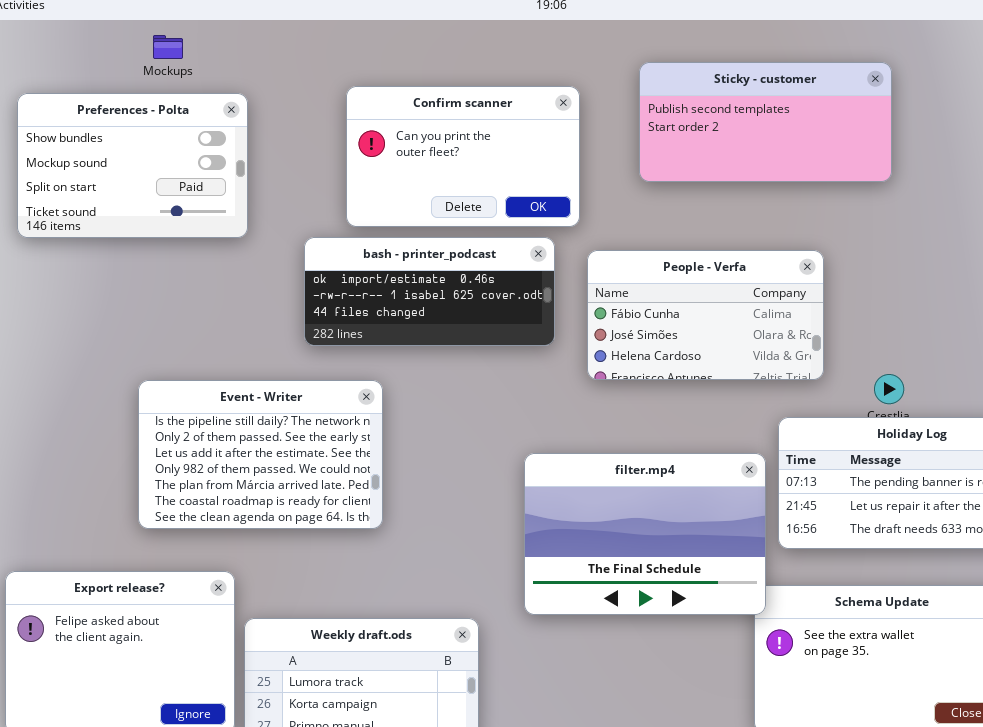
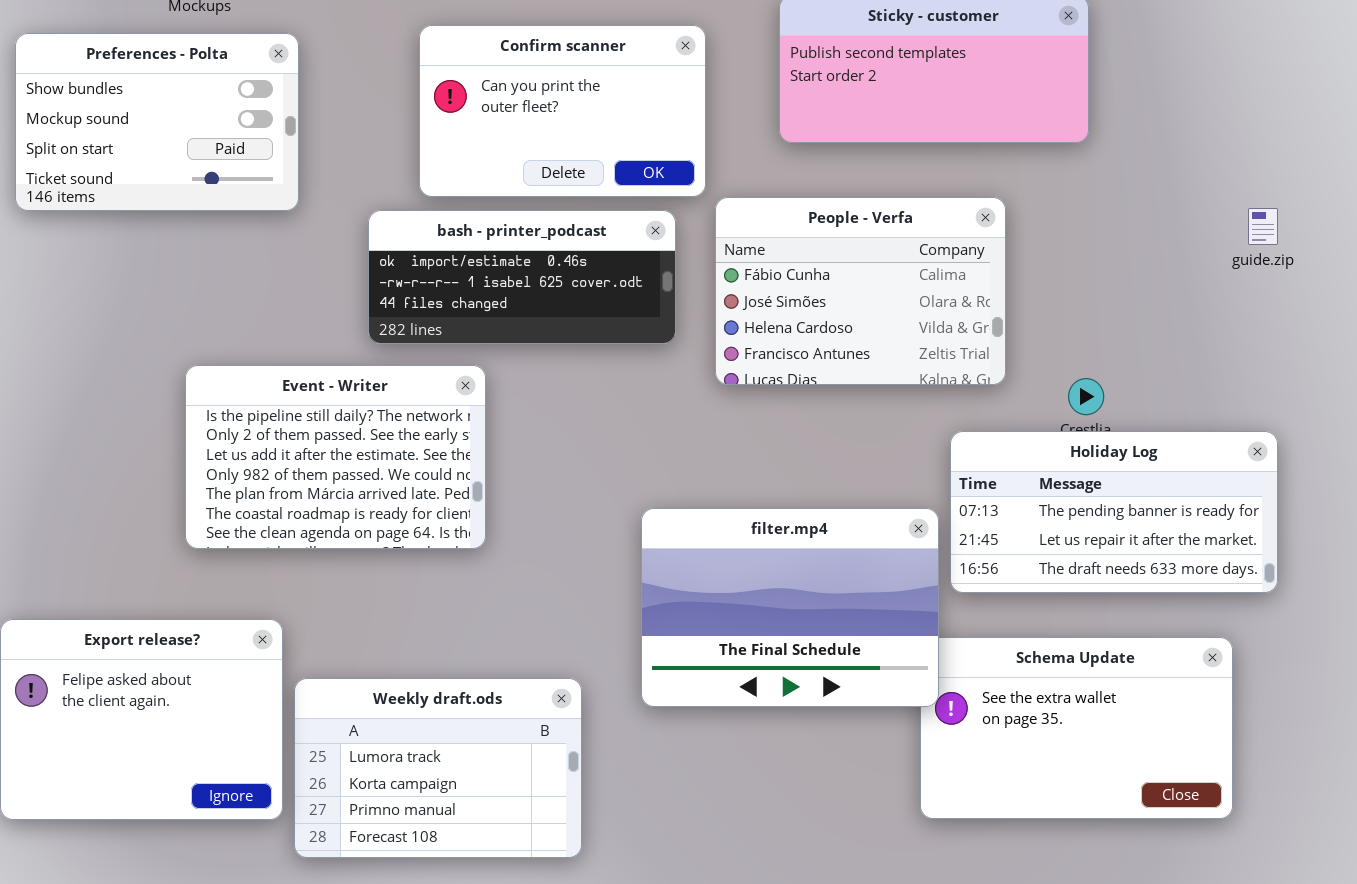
People - Verfa: [587,250,824,380] -> [715,197,1006,385], resized
Event - Writer: [138,380,383,529] -> [185,365,486,549], moved
filter.mp4: [524,453,766,615] -> [641,508,939,707], moved

